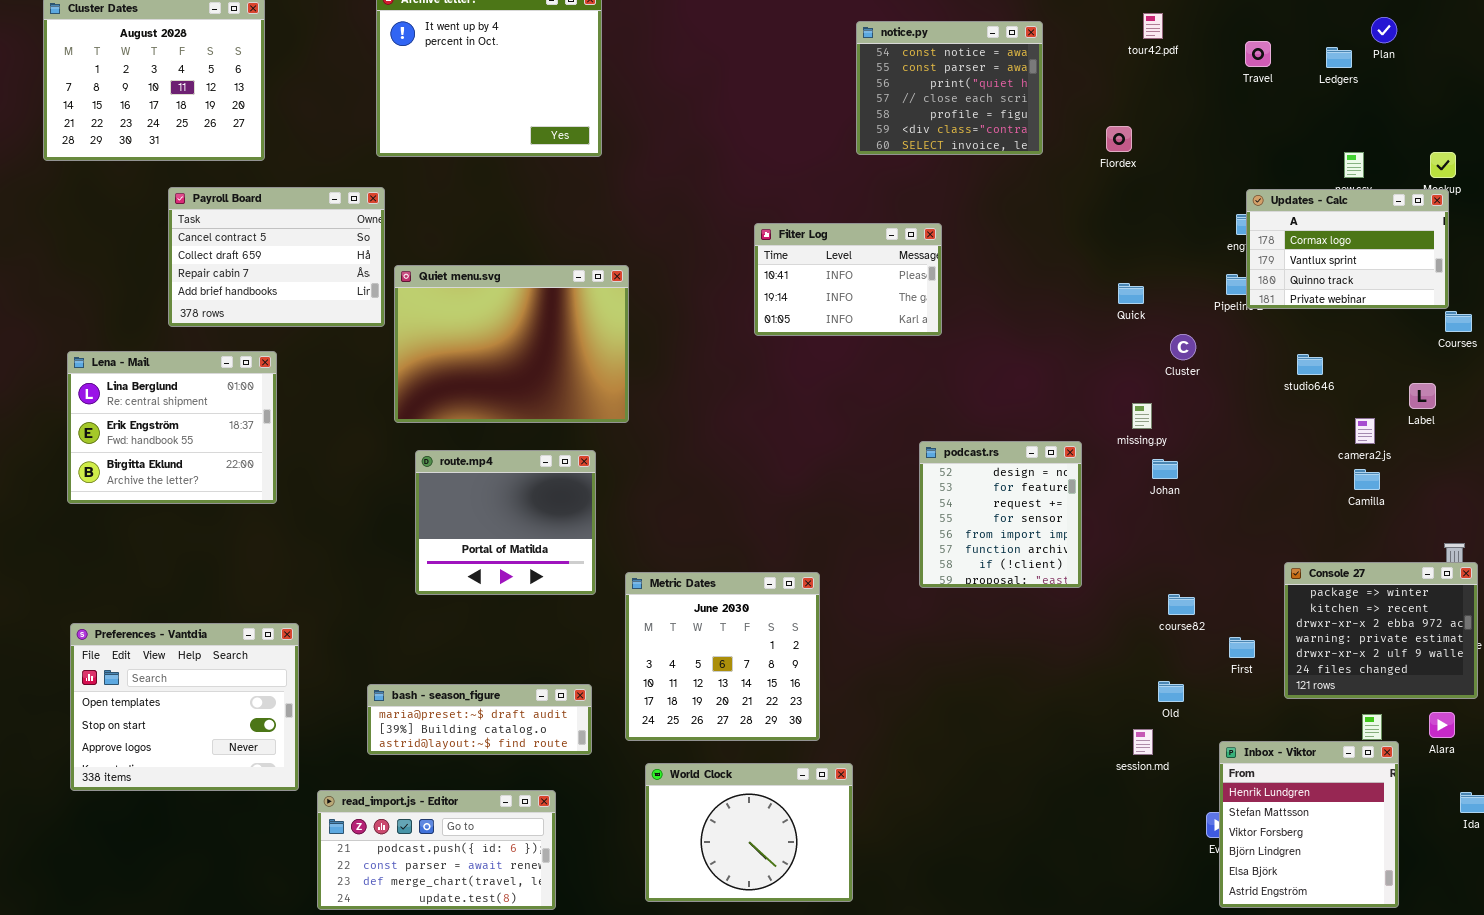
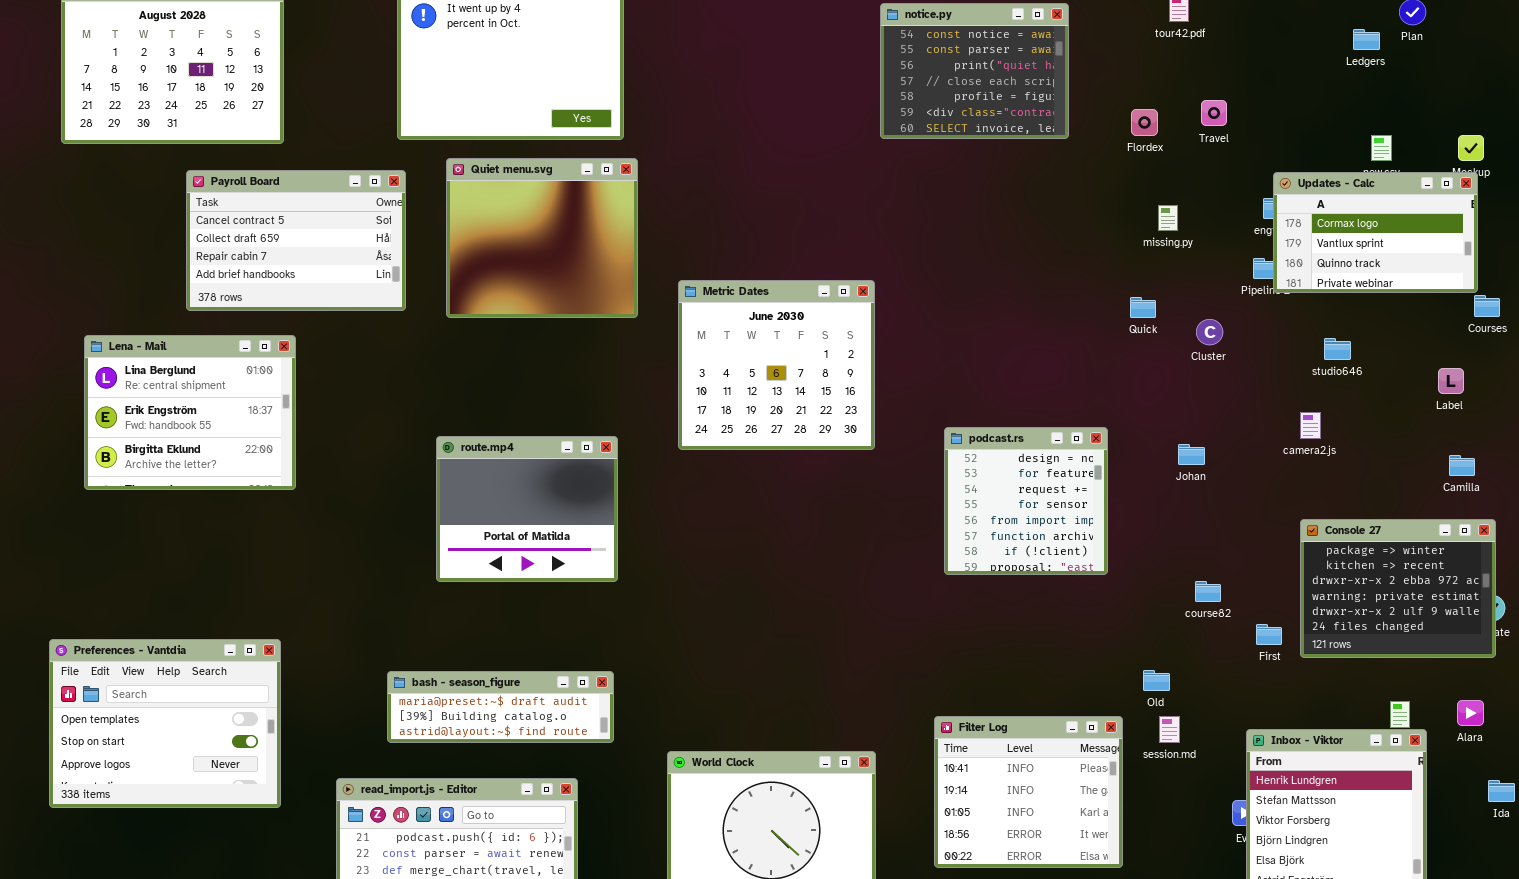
Travel: [1245,41,1271,67] -> [1201,100,1227,126], moved
Filter Log: [754,223,942,336] -> [934,716,1123,868], moved, resized
Quiet menu.svg: [394,265,629,423] -> [446,158,638,318], moved, resized
Quick: [1118,283,1144,304] -> [1130,297,1156,318], moved
missing.py: [1132,403,1152,429] -> [1158,205,1178,231], moved
camera2.js: [1355,418,1375,444] -> [1300,412,1321,439], moved
Camilla: [1354,469,1380,490] -> [1449,455,1475,476], moved
Console 27: [1284,562,1478,699] -> [1300,519,1496,658], moved
Metric Dates: [625,572,820,741] -> [678,280,875,450], moved
Preferences - Vantdia: [70,623,299,791] -> [49,639,281,808], moved
Old: [1158,681,1184,702] -> [1143,670,1170,691], moved

